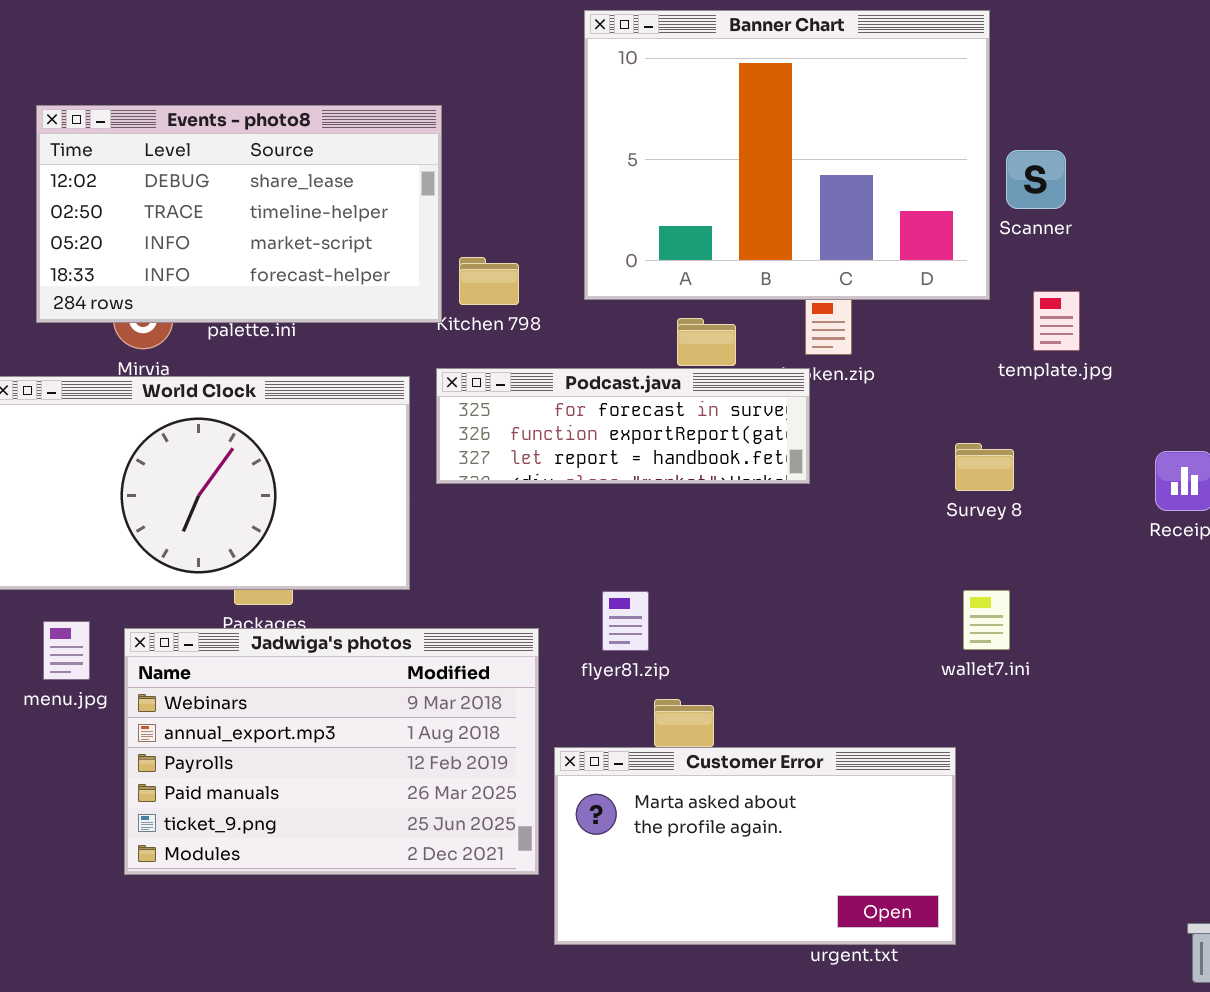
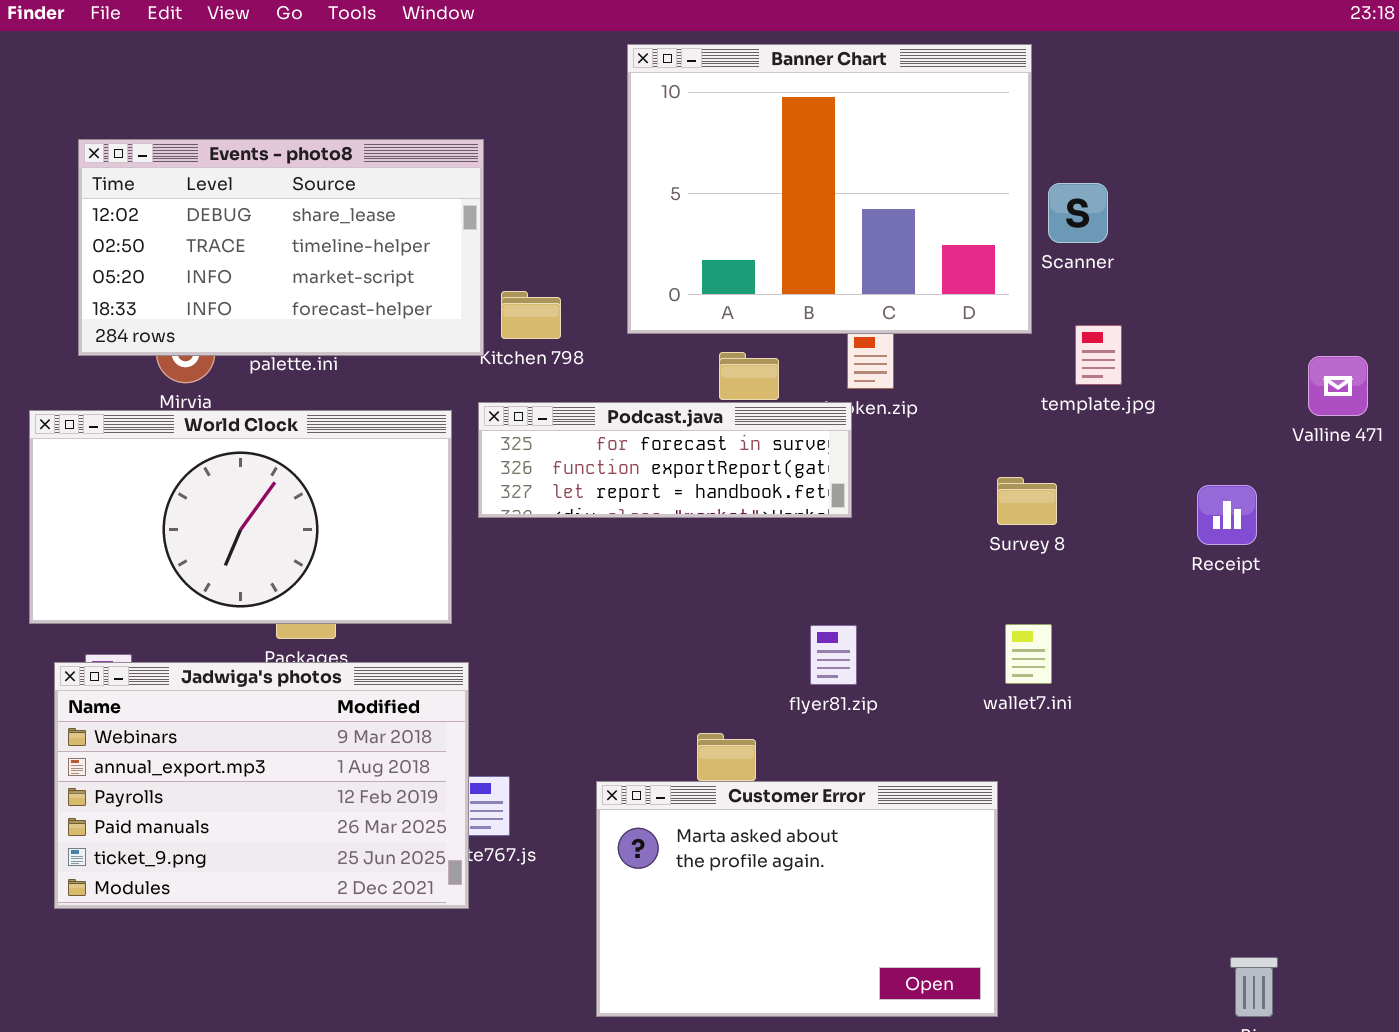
flyer81.zip: [602,591,649,651] -> [810,625,857,685], moved
Jadwiga's photos: [124,628,539,875] -> [54,662,469,909], moved
Customer Error: [554,747,956,945] -> [596,781,998,1017], resized

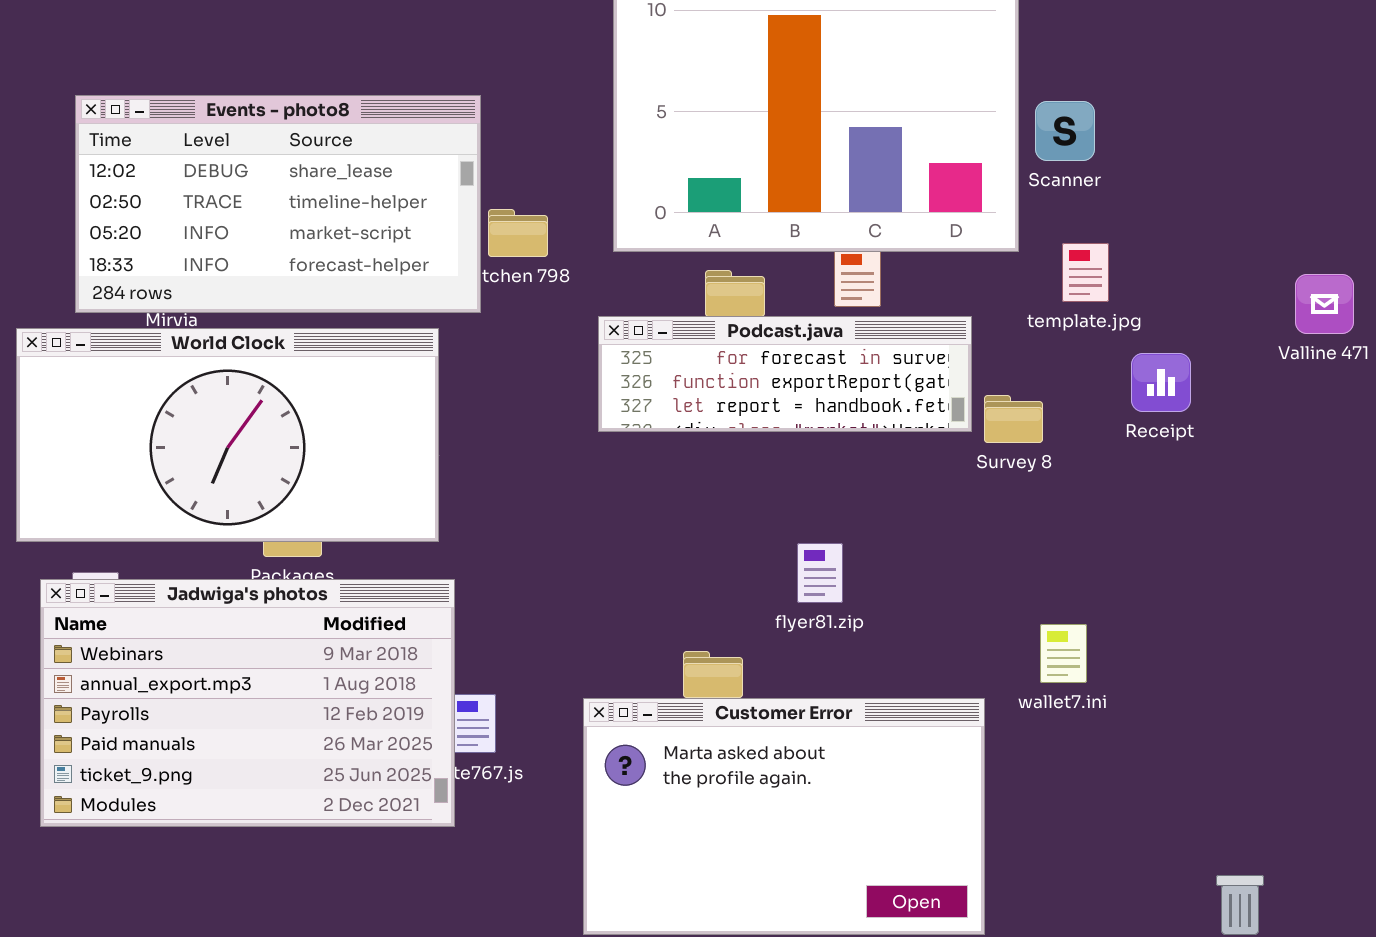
Events - photo8: [78,139,484,356] -> [75,95,481,313], moved
Podcast.java: [478,402,852,518] -> [598,316,972,432], moved
Receipt: [1197,485,1257,545] -> [1131,353,1191,412], moved
wallet7.ini: [1005,624,1052,684] -> [1040,624,1087,683], moved

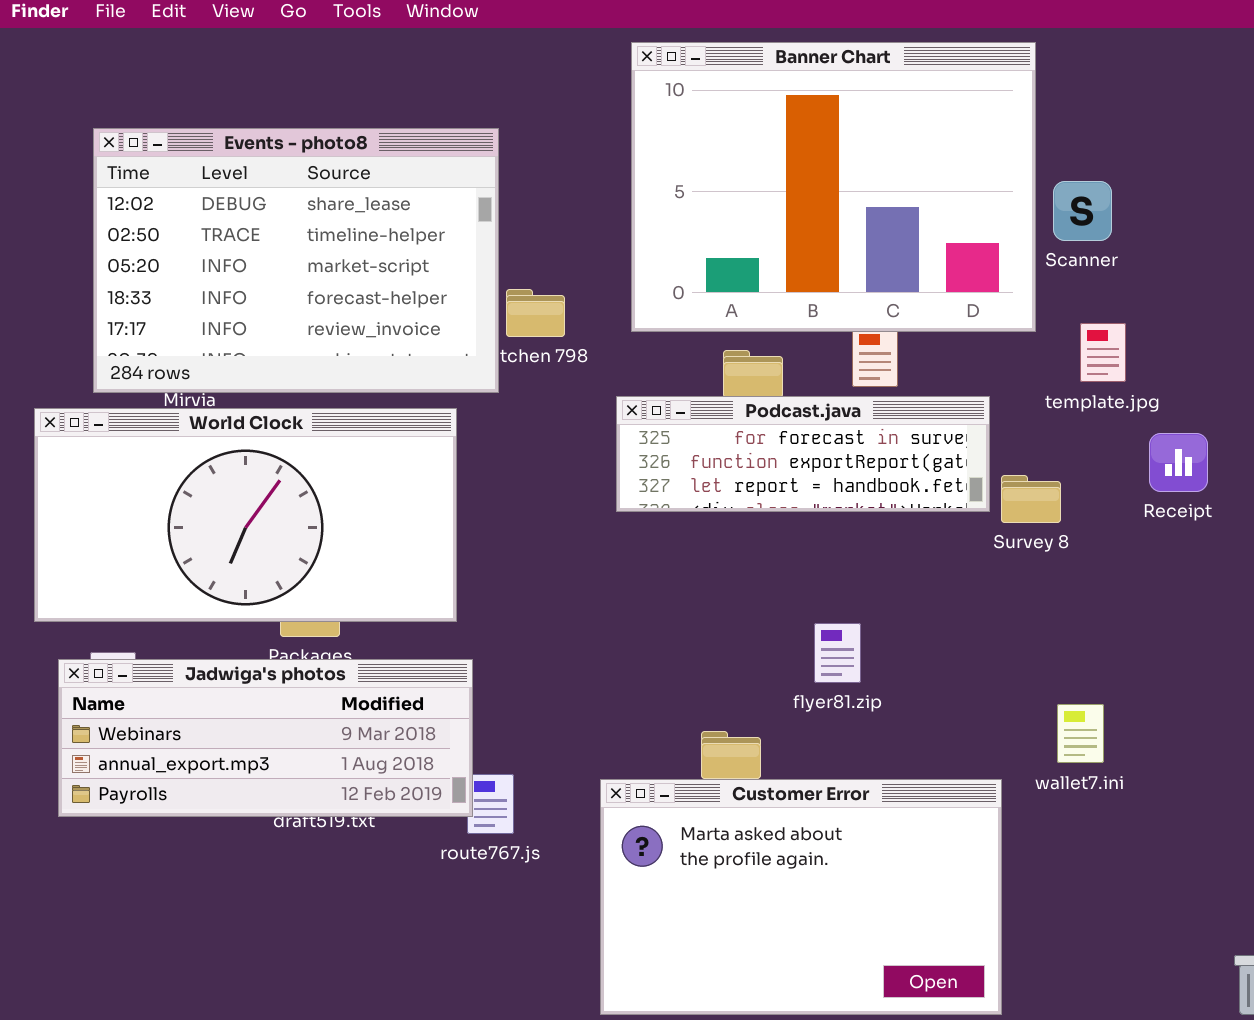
Events - photo8: [75,95,481,313] -> [93,128,499,393], resized
Jadwiga's photos: [40,579,455,827] -> [58,659,473,817], resized

